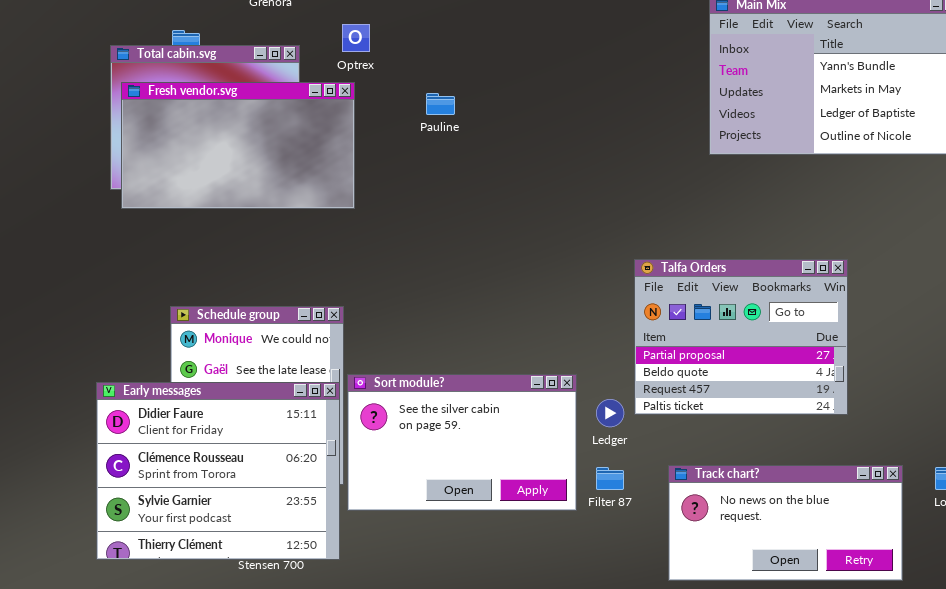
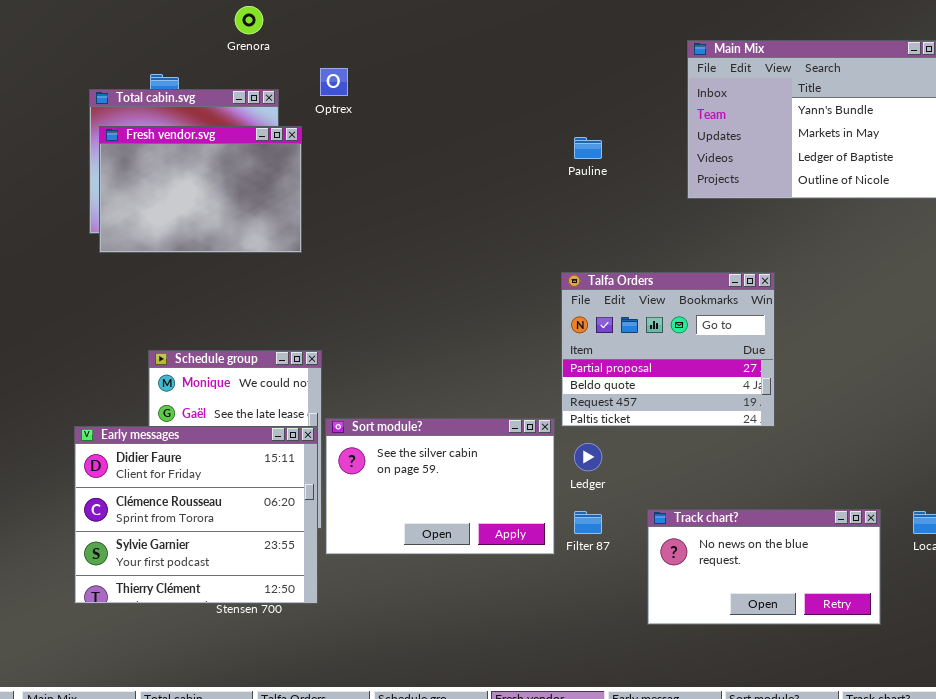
Fresh vendor.svg: [121,82,355,209] -> [99,126,302,253], resized
Pauline: [426,93,455,115] -> [574,137,602,159], moved
Talfa Orders: [634,259,848,415] -> [561,272,775,427], moved

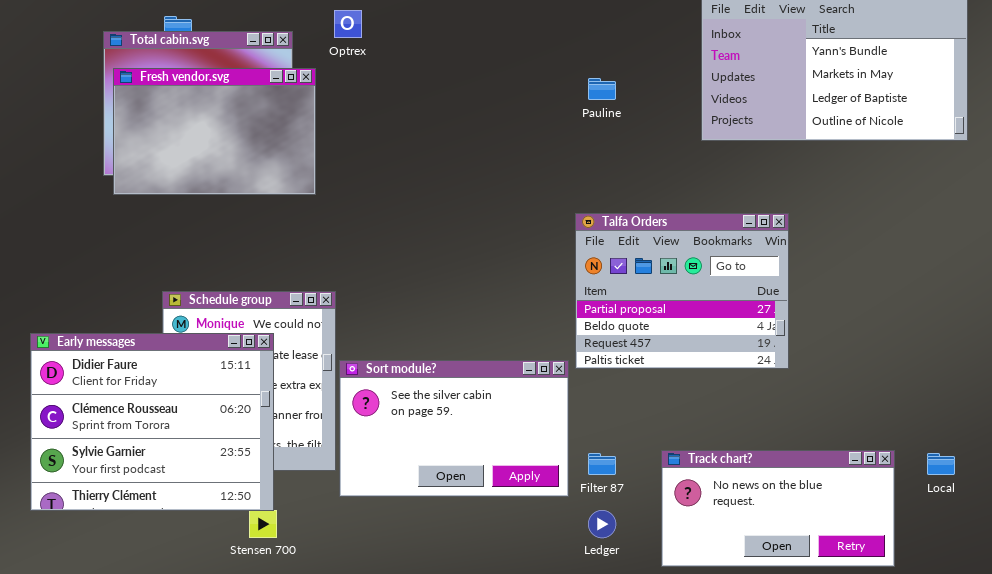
Early messages: [74,426,318,604] -> [30,333,274,511], moved
Ledger: [574,443,602,471] -> [588,510,616,538], moved

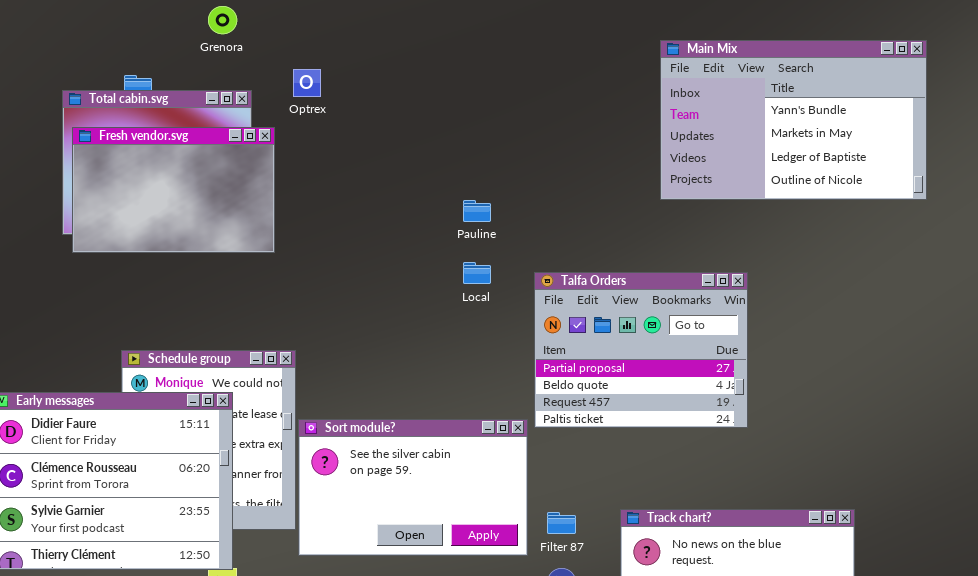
Pauline: [588,78,616,100] -> [463,200,491,222], moved
Local: [927,453,955,475] -> [463,262,491,284], moved

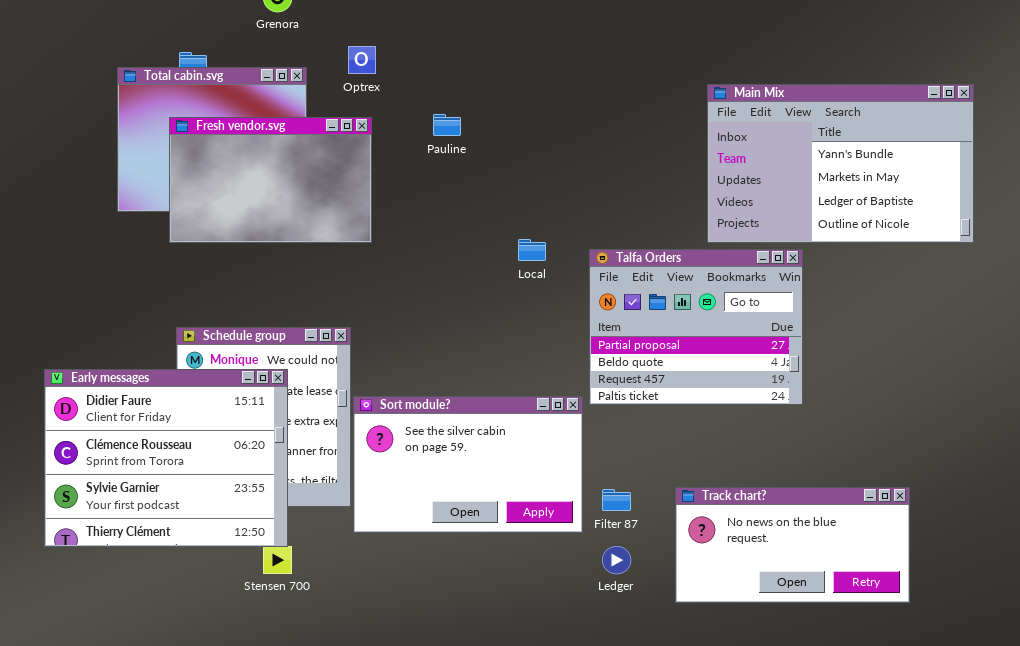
Main Mix: [660,40,927,200] -> [707,84,974,243], moved
Fresh vendor.svg: [72,127,275,253] -> [169,117,372,243], moved
Pauline: [463,200,491,222] -> [433,114,461,136], moved

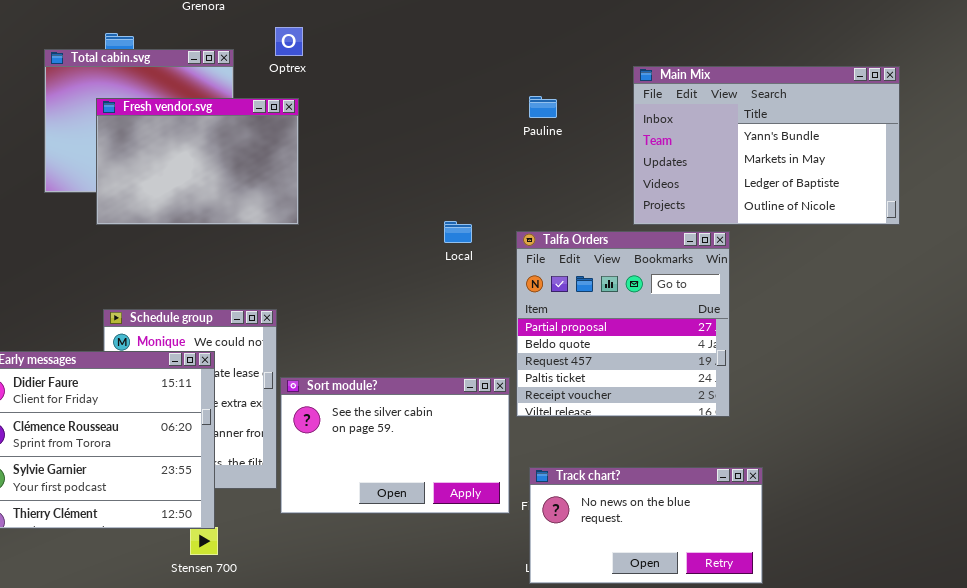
Pauline: [433,114,461,136] -> [529,96,557,118], moved
Talfa Orders: [589,249,803,405] -> [516,231,730,417], resized
Track chart?: [675,487,910,603] -> [529,467,763,584], moved

